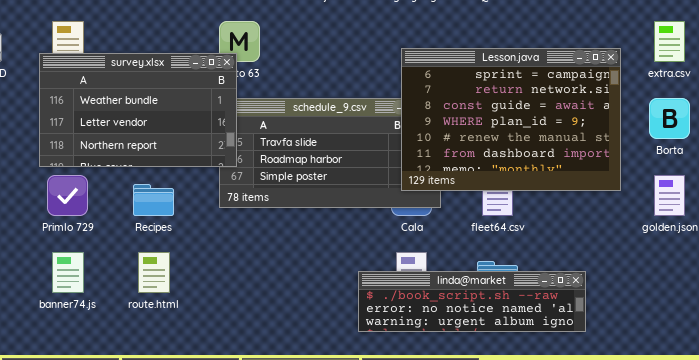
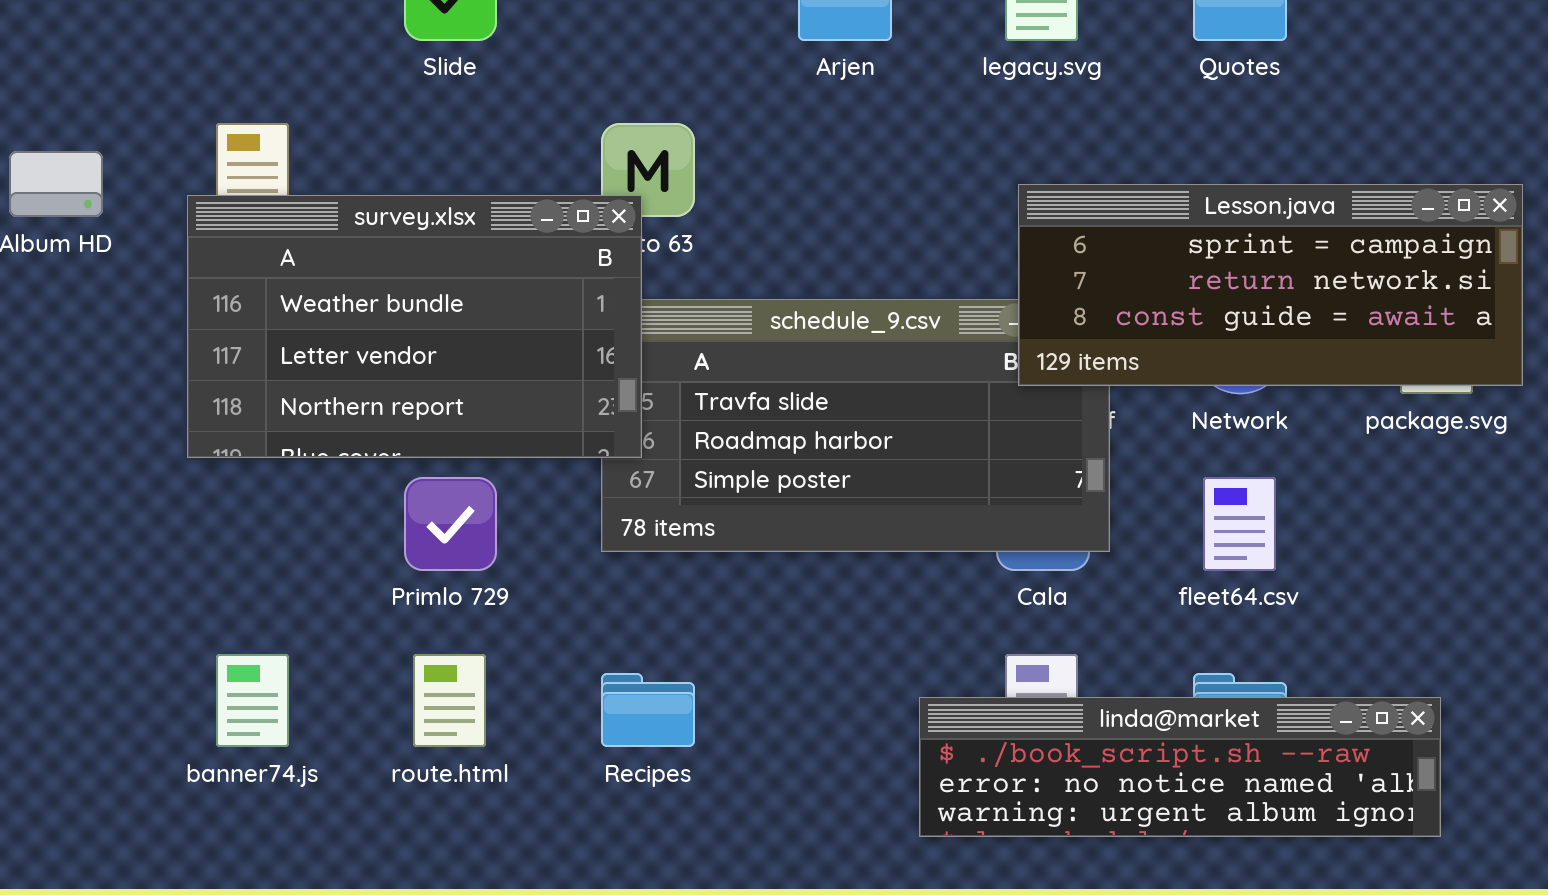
Lesson.java: [401,48,621,191] -> [1018,184,1523,386], resized
Primlo 729: [47,175,88,216] -> [404,477,497,571], moved
Recipes: [133,184,174,216] -> [601,673,695,747], moved

